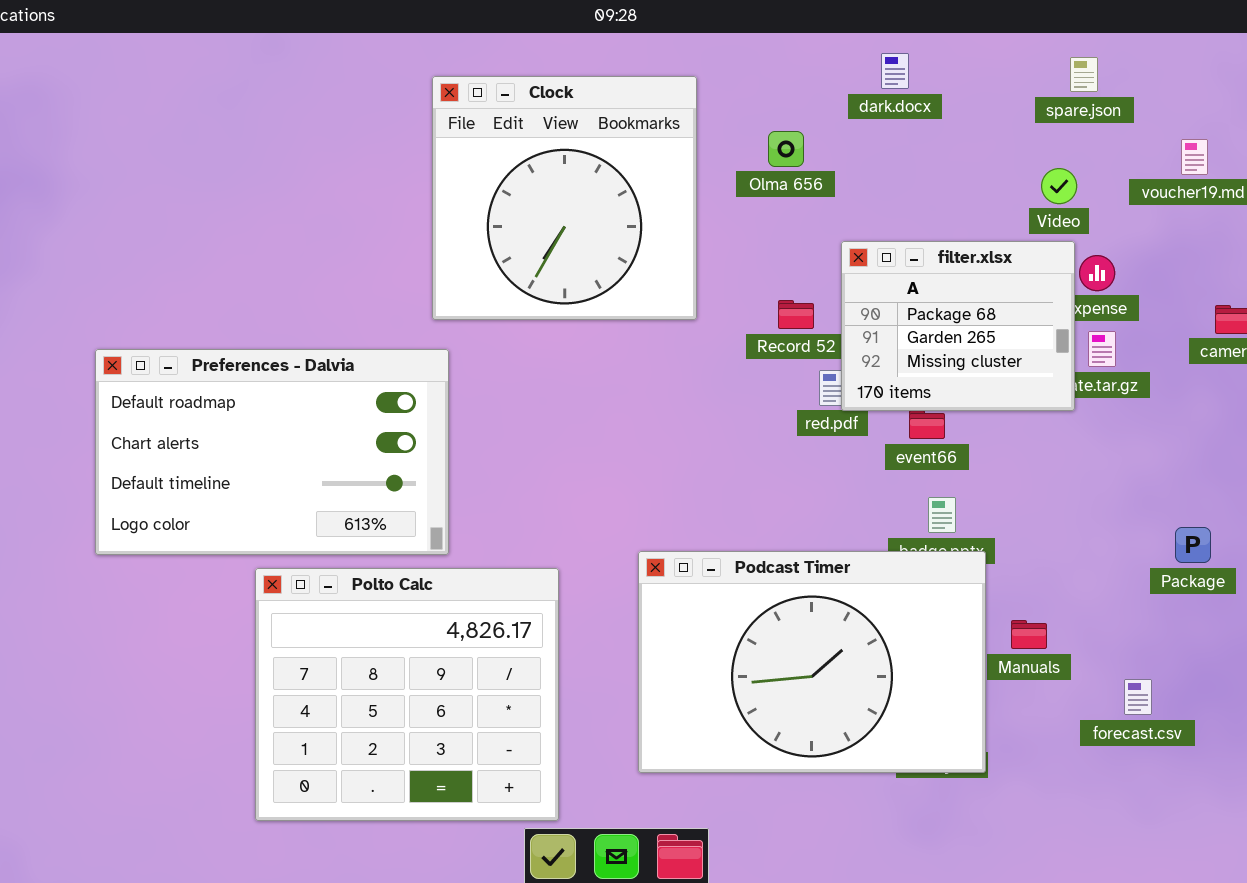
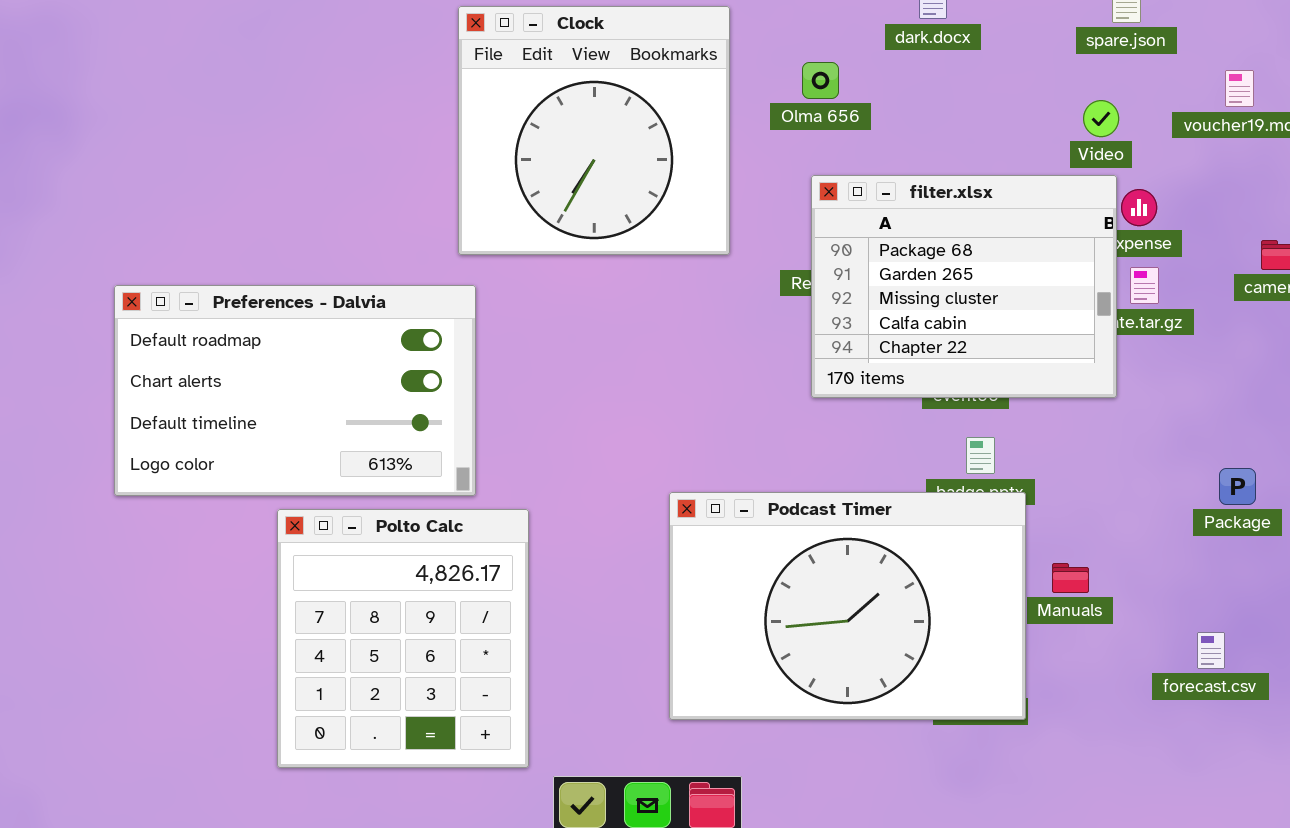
filter.xlsx: [841,241,1075,411] -> [811,175,1117,398], resized
Polto Calc: [255,568,559,821] -> [277,509,529,768], resized
forecast.csv: [1124,679,1152,715] -> [1197,632,1225,669], moved

